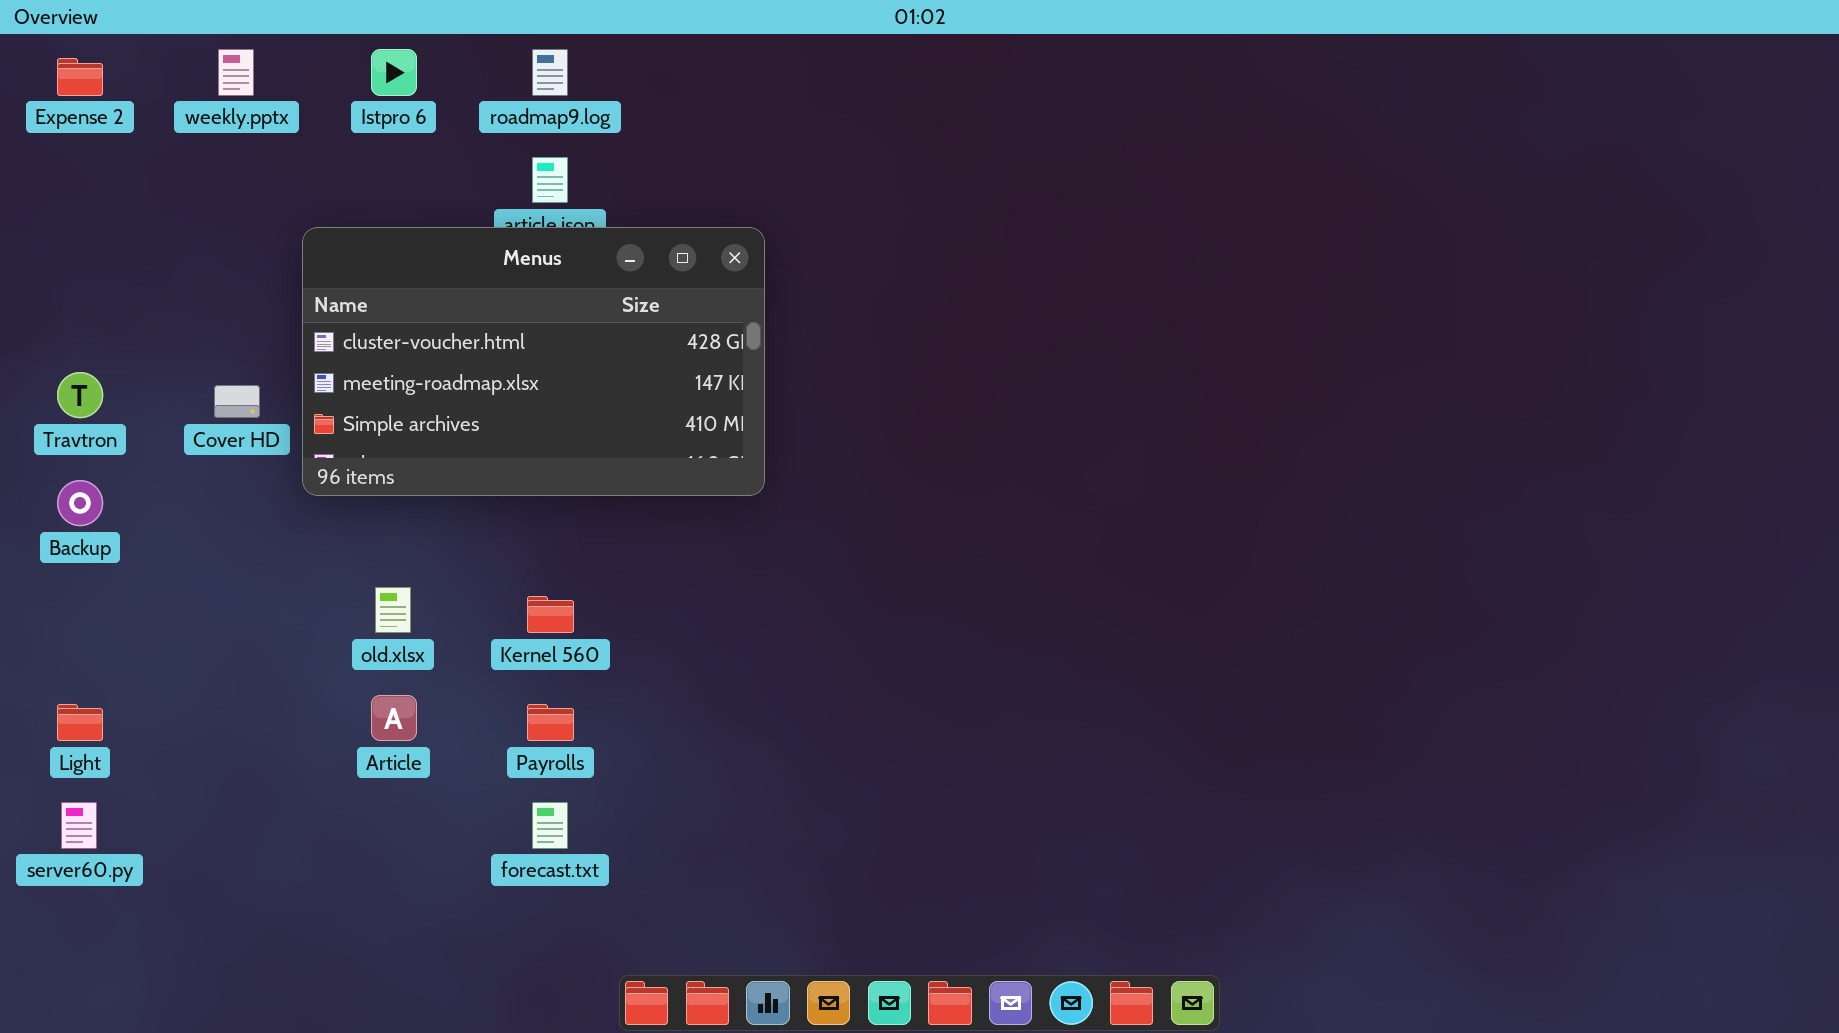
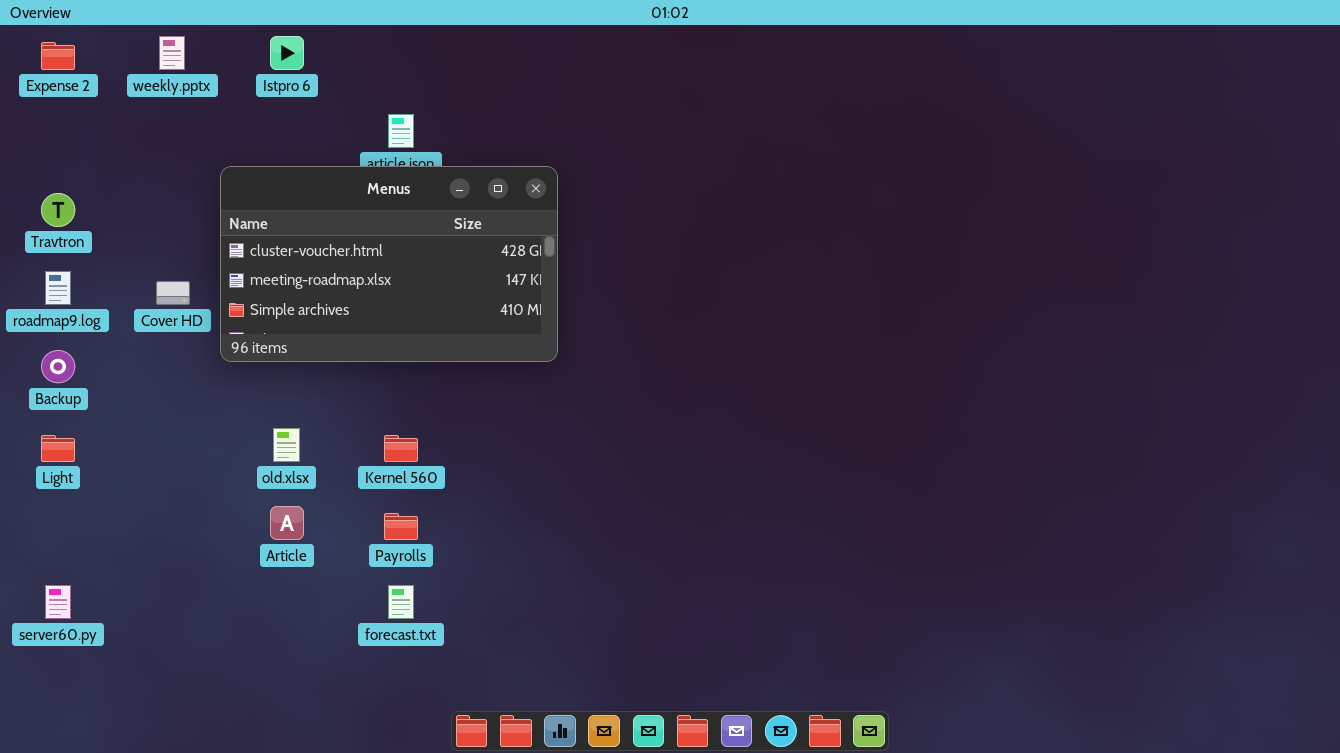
roadmap9.log: [532,49,568,96] -> [45,271,71,305], moved
Travtron: [57,372,103,418] -> [41,193,75,227], moved
Light: [57,704,103,741] -> [41,435,75,462], moved

